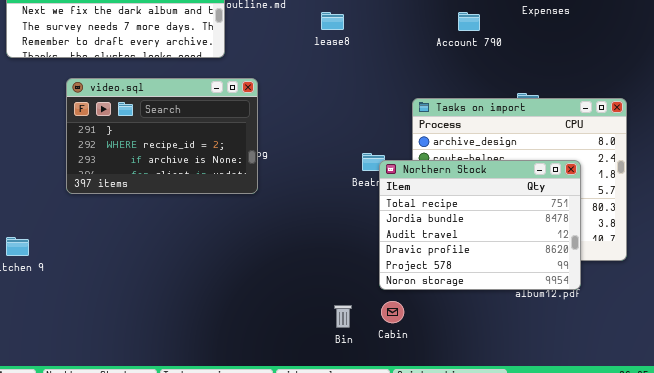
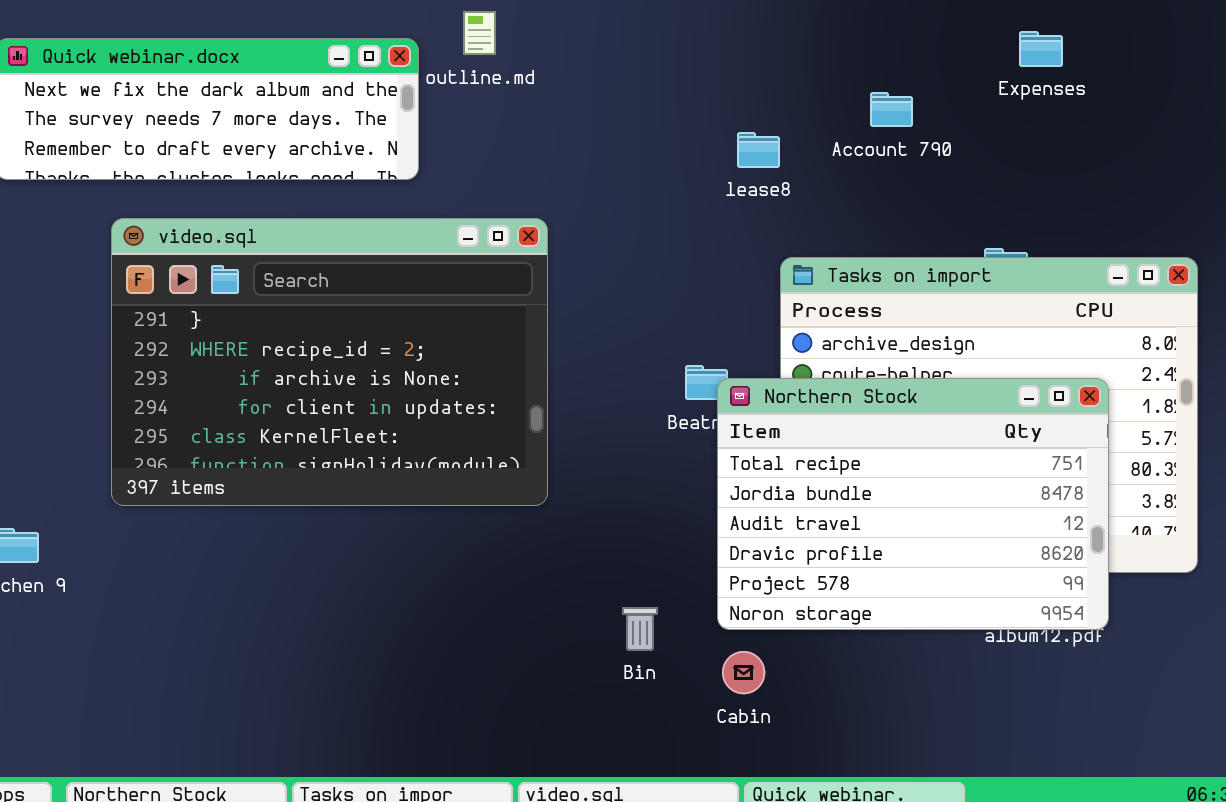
lease8: [321,12,344,30] -> [737,132,780,168], moved
video.sql: [66,78,258,194] -> [111,218,548,506], resized
Bin: [334,305,352,328] -> [622,607,658,651], moved

